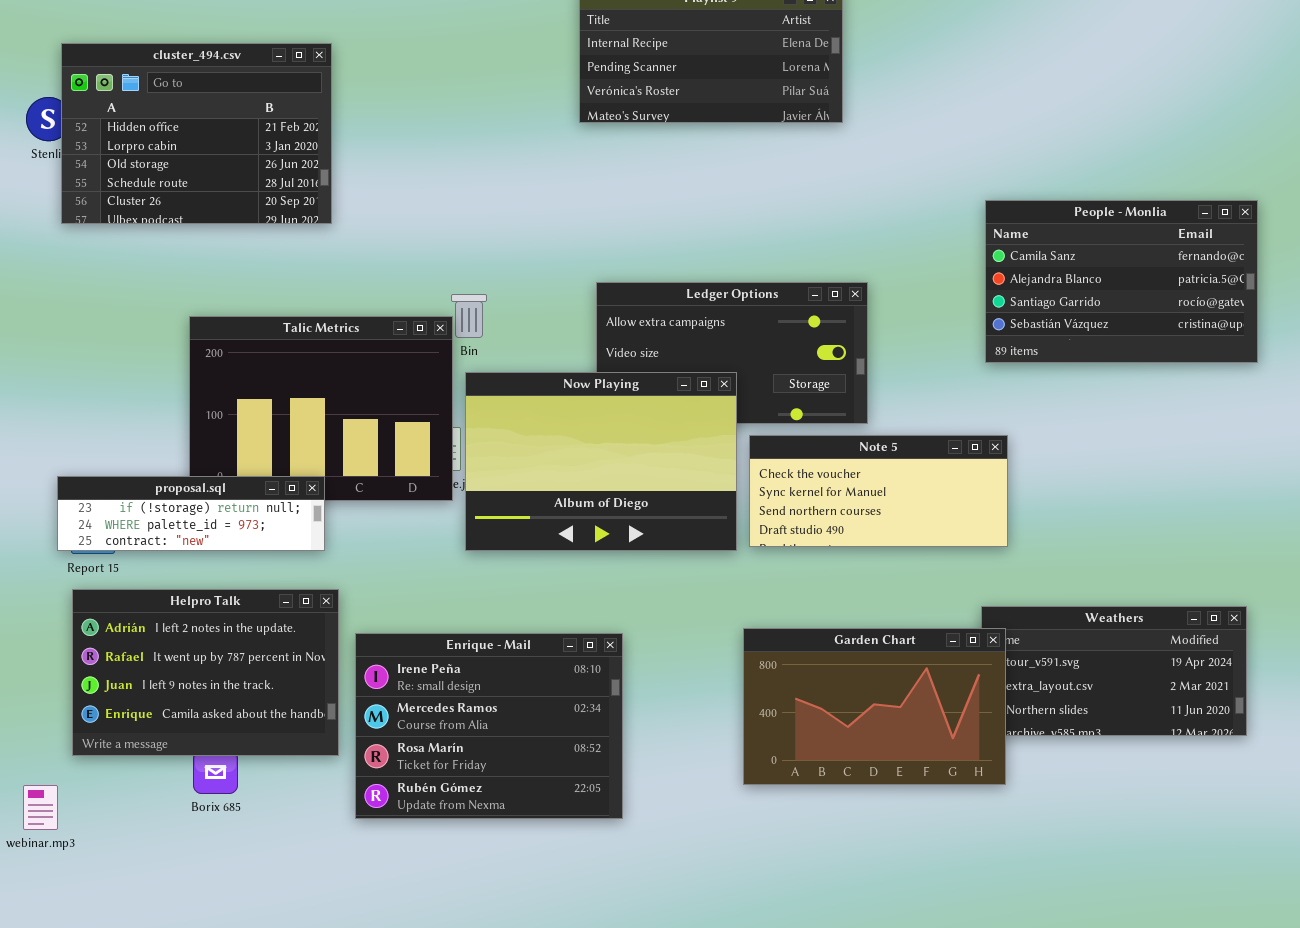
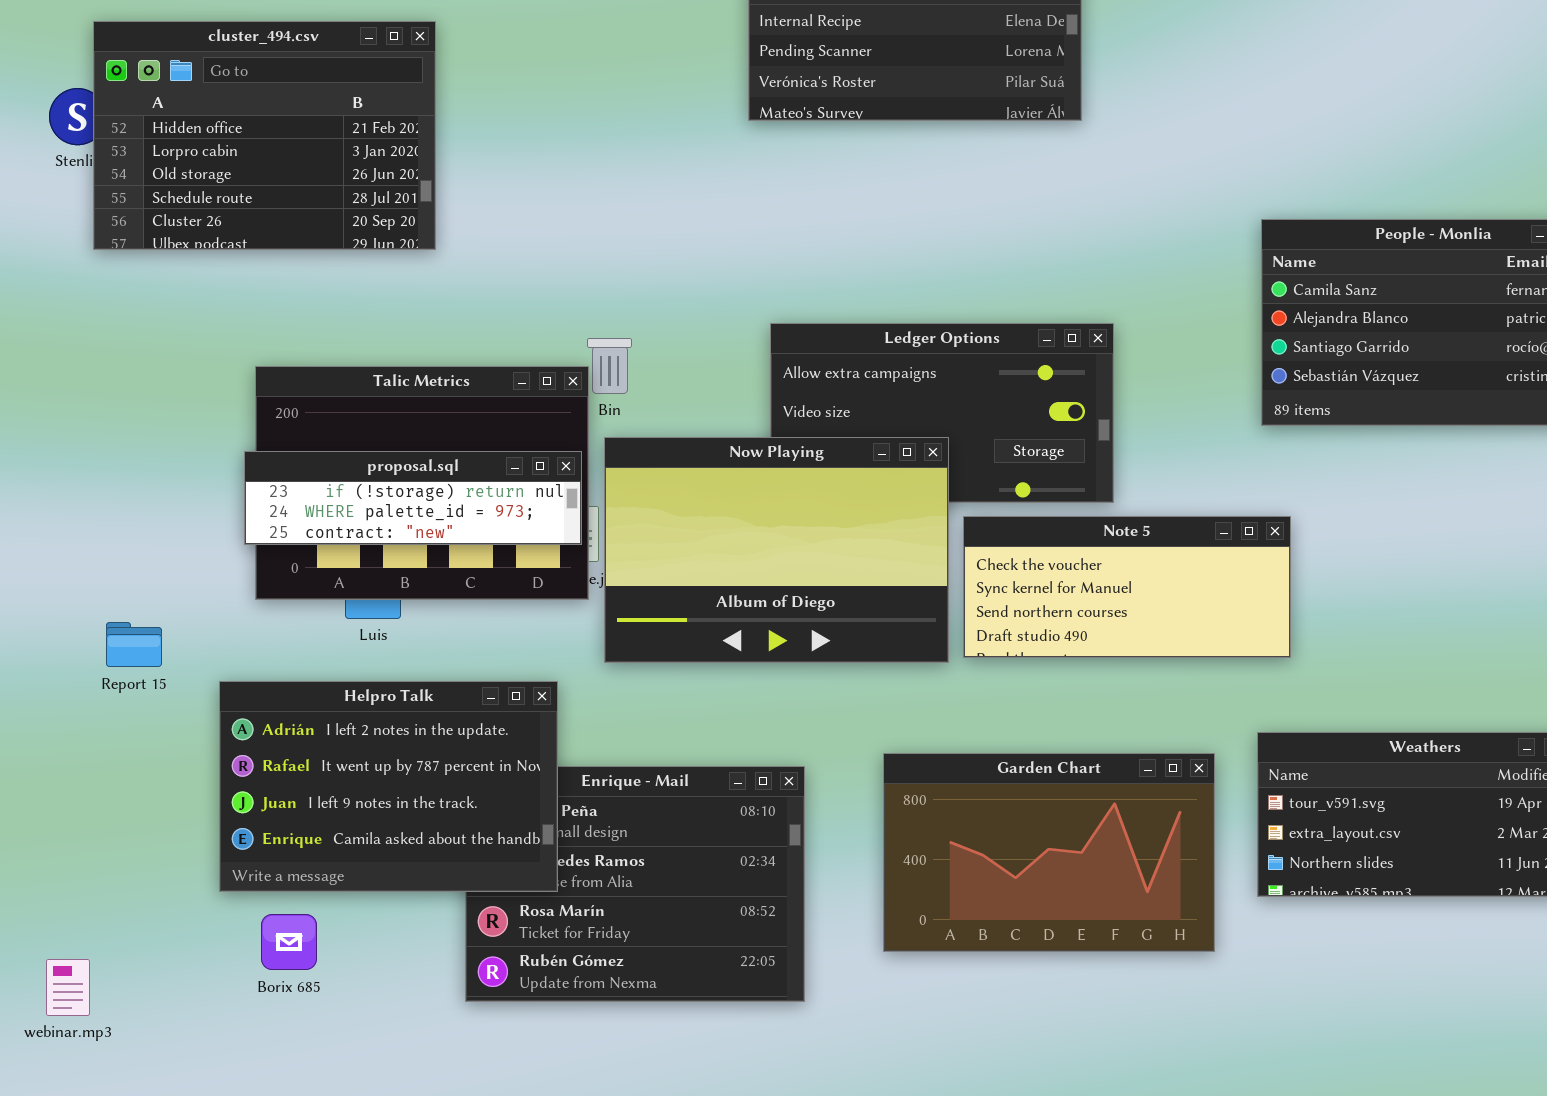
proposal.sql: [57,476,325,551] -> [244,451,582,545], moved
Helpro Talk: [72,589,339,756] -> [219,681,558,892], moved
Garden Chart: [743,628,1006,785] -> [883,753,1215,952], moved

